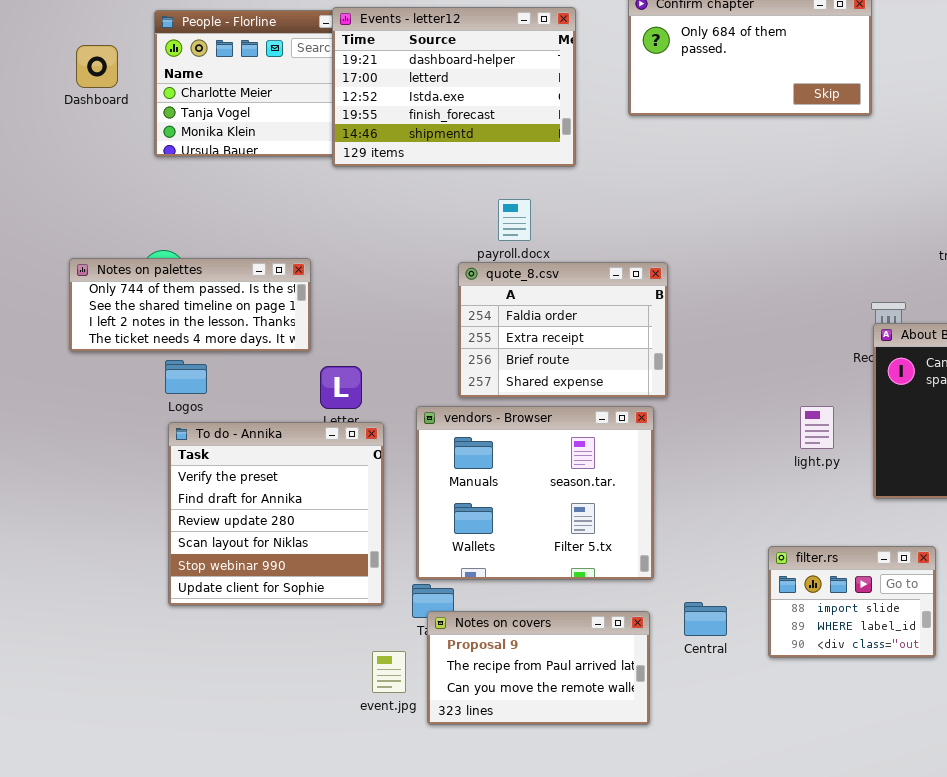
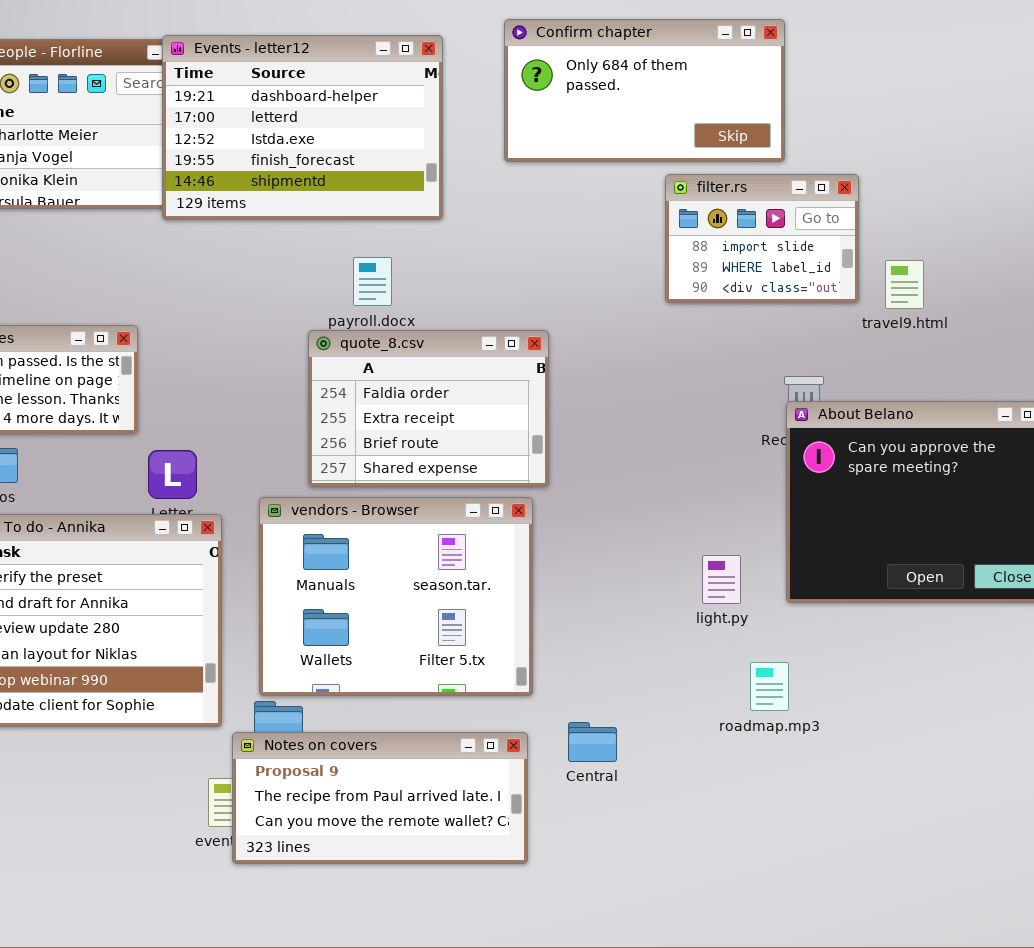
light.py: [800,406,834,449] -> [702,555,741,604], moved
filter.rs: [768,546,936,658] -> [665,174,859,303], moved
Notes on covers: [427,611,650,725] -> [232,732,528,864], resized

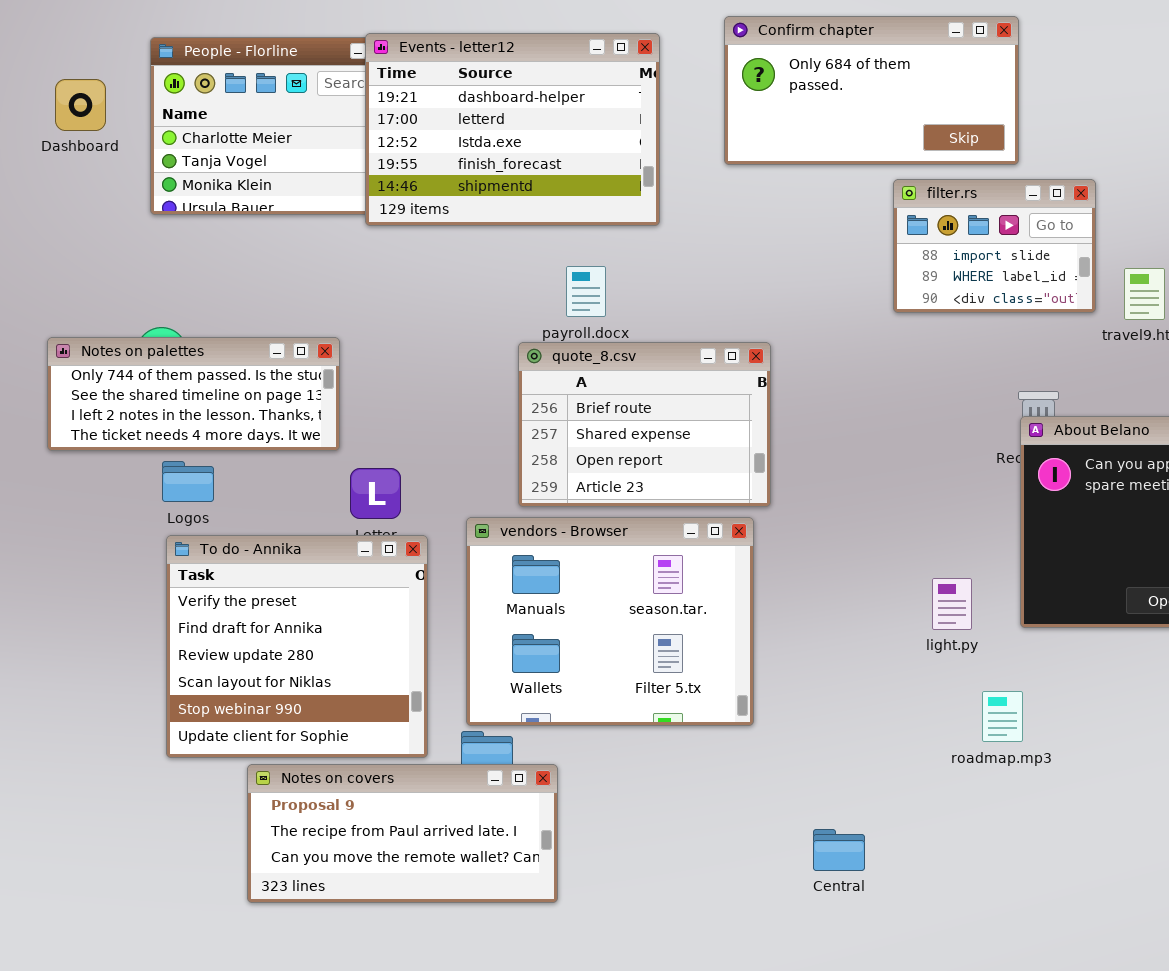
quote_8.csv: [308,330,549,487] -> [518,342,771,507], scrolled down 2 rows
Central: [568,722,617,762] -> [813,829,865,871], moved
Notes on covers: [232,732,528,864] -> [247,764,558,903], moved

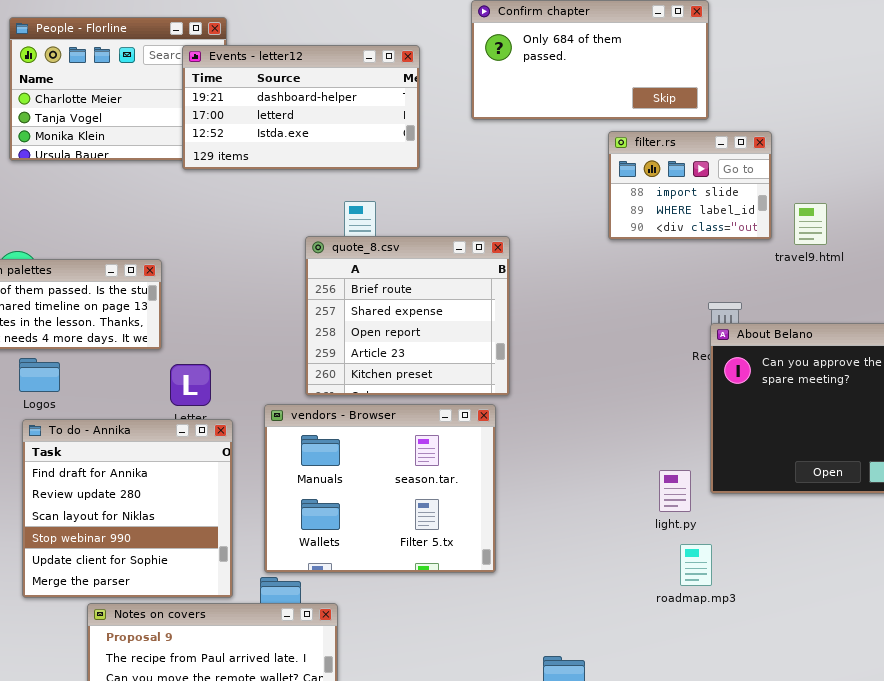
Events - letter12: [365,33,660,226] -> [182,45,420,170], resized
quote_8.csv: [518,342,771,507] -> [305,236,510,396], resized
To do - Annika: [166,535,428,758] -> [22,419,233,598], scrolled down 1 row
light.py: [932,578,972,630] -> [659,470,691,512], moved

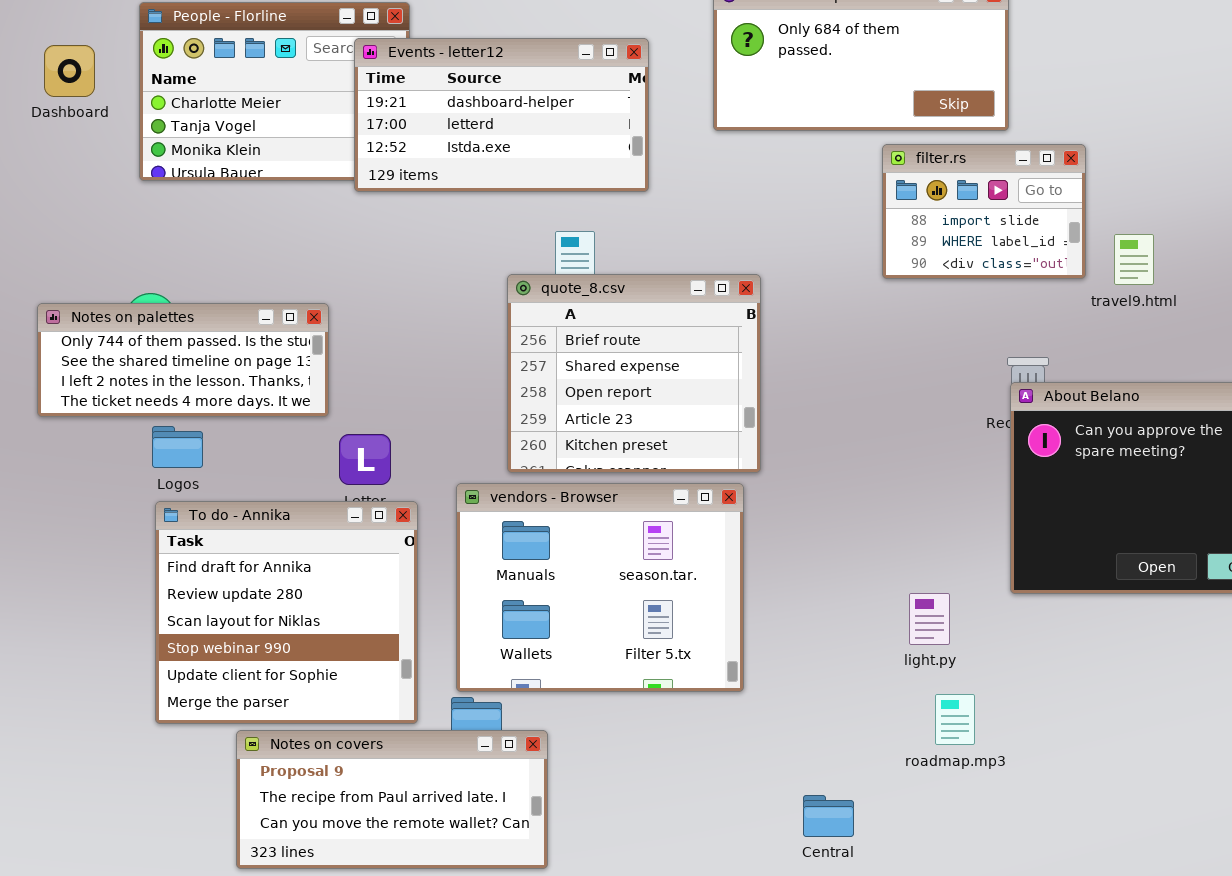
light.py: [659,470,691,512] -> [909,593,950,645], moved
roadmap.mp3: [680,544,712,586] -> [935,694,975,745], moved

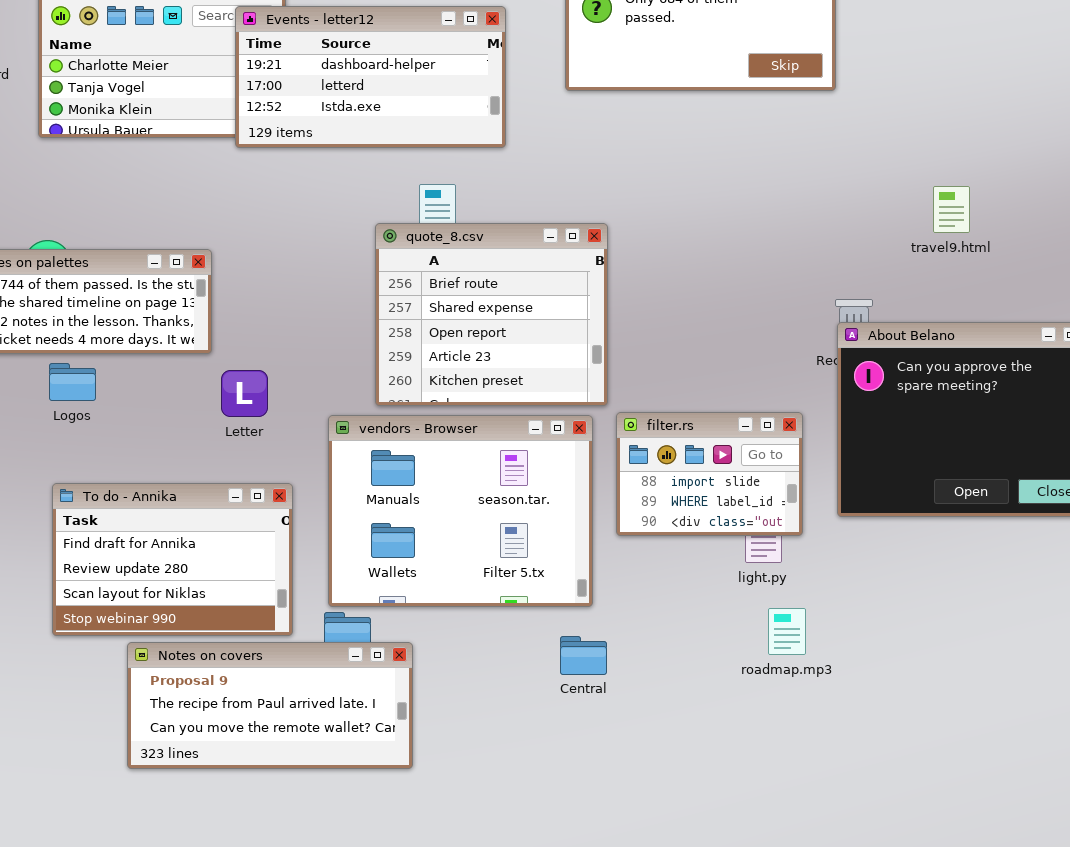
filter.rs: [882,144,1086,279] -> [616,412,803,536], moved
To do - Annika: [155,501,418,724] -> [52,483,293,636], resized
Central: [803,795,854,837] -> [560,636,607,675], moved

